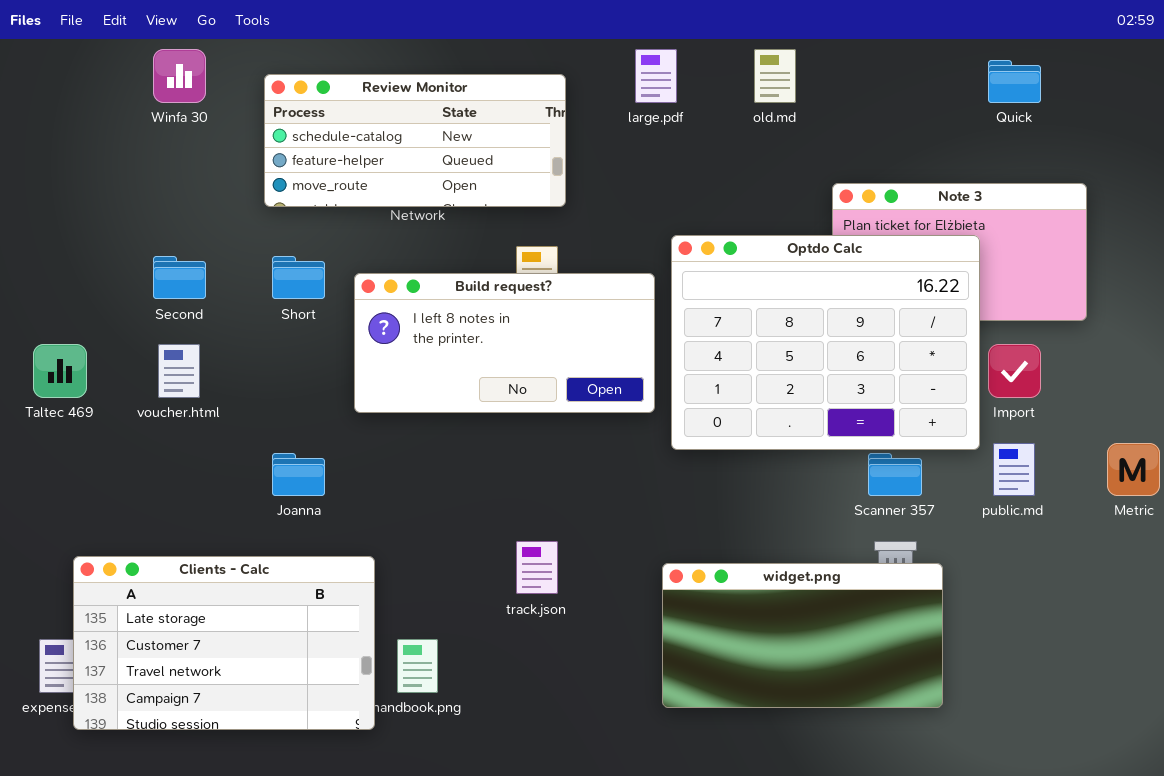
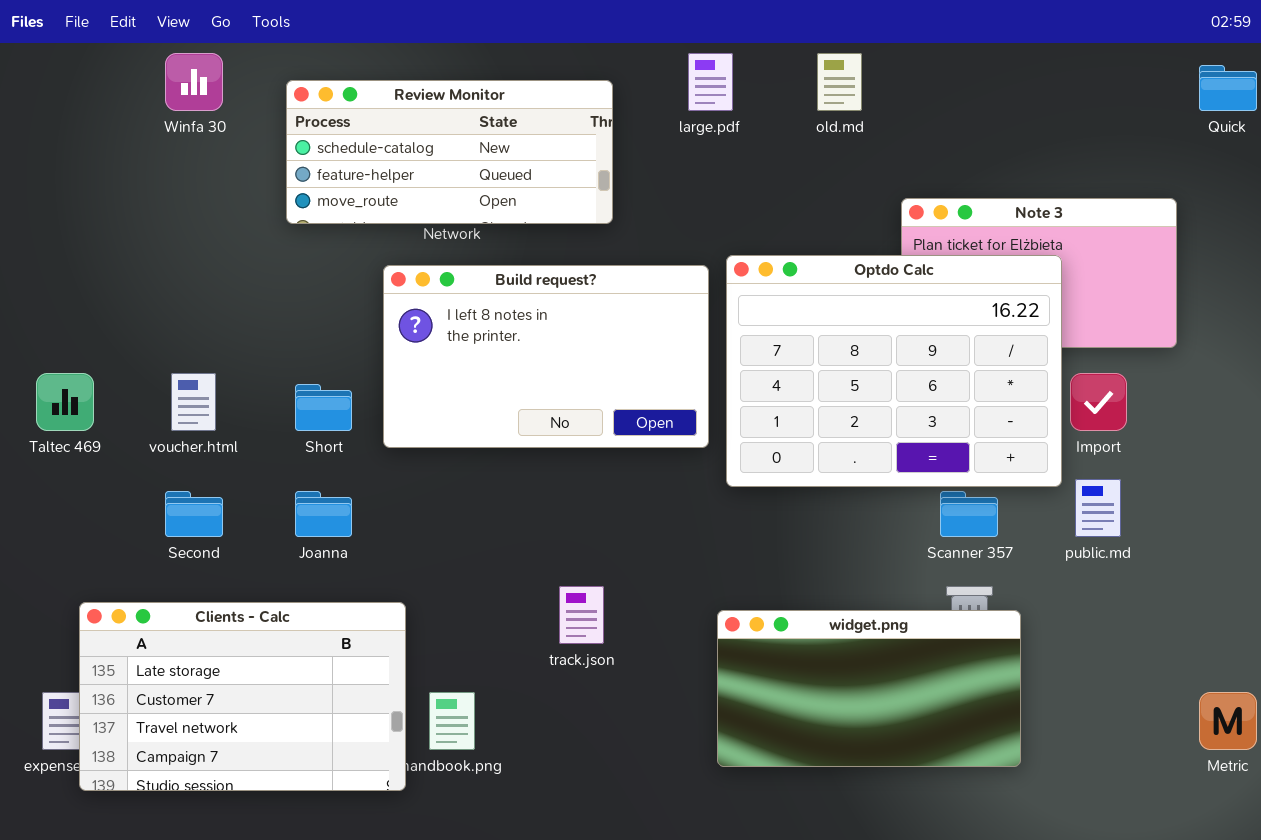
Quick: [988,60,1041,103] -> [1199,65,1257,111], moved
Second: [153,256,206,299] -> [165,491,223,537], moved
Short: [272,256,325,299] -> [295,384,352,431], moved
Build request?: [354,273,655,413] -> [383,265,709,448], resized
Metric: [1107,443,1160,496] -> [1199,692,1257,750], moved

